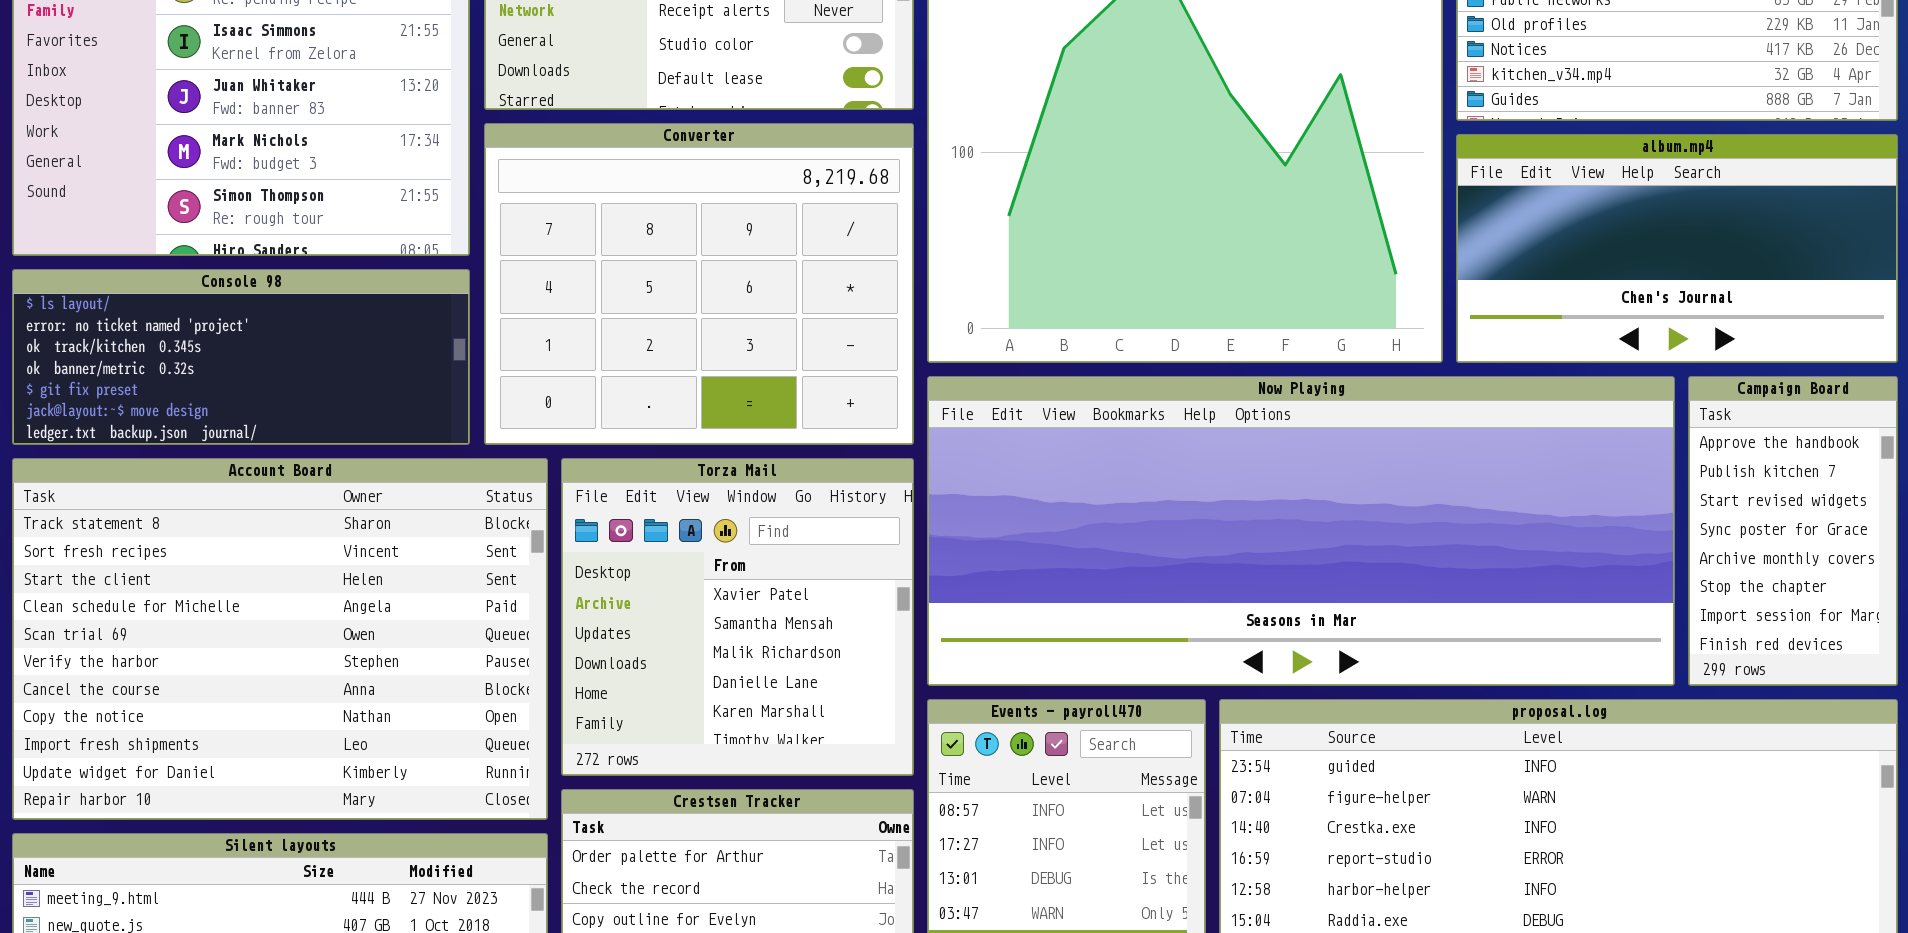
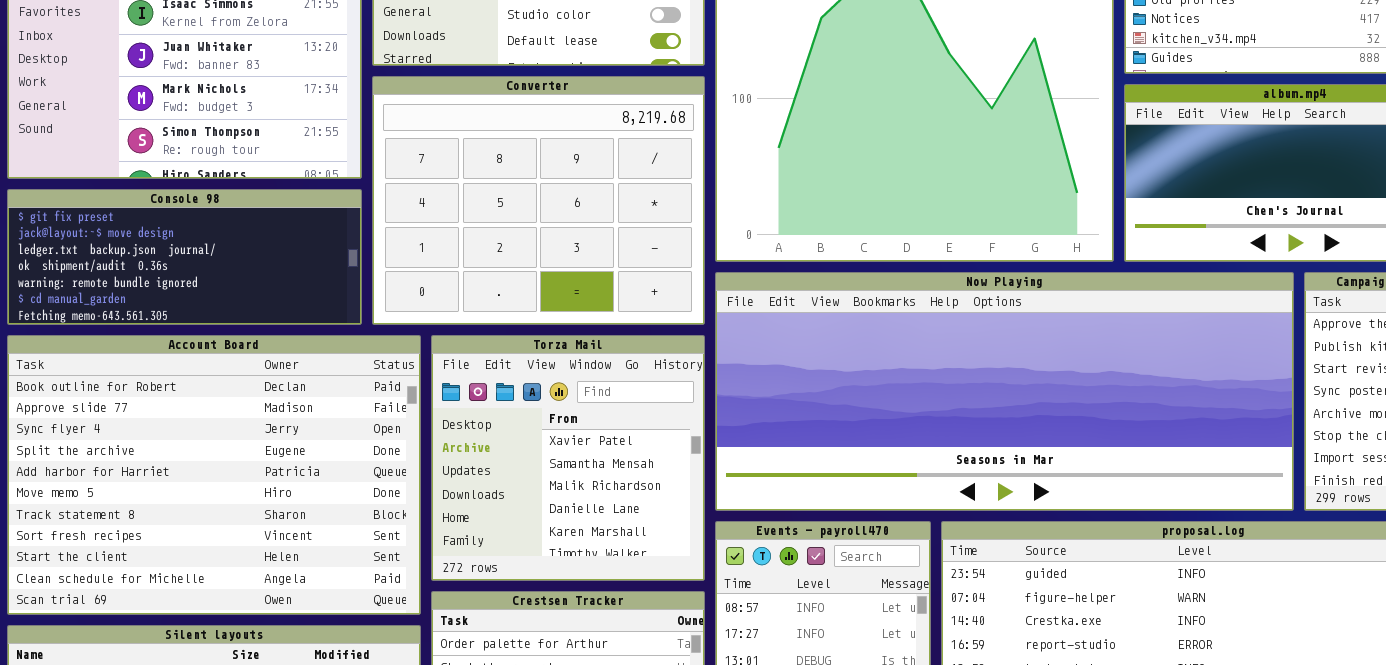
Console 98: [12,269,470,445] -> [7,189,362,325], scrolled down 4 rows
Account Board: [12,458,548,820] -> [7,335,421,615], scrolled up 6 rows

